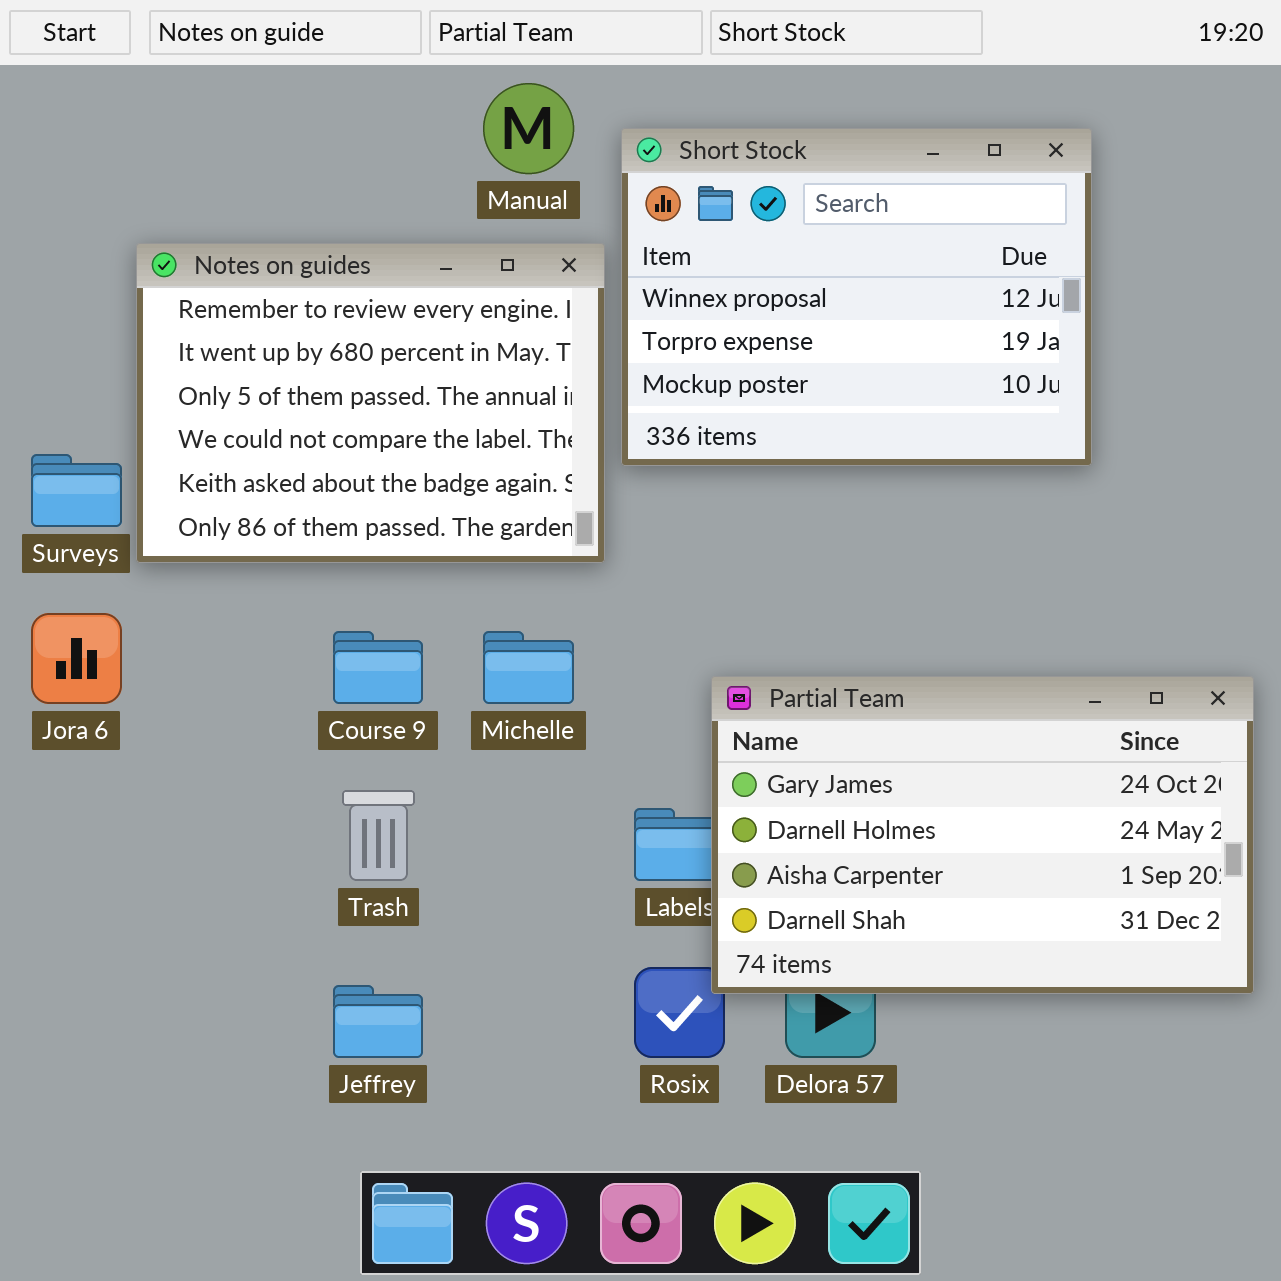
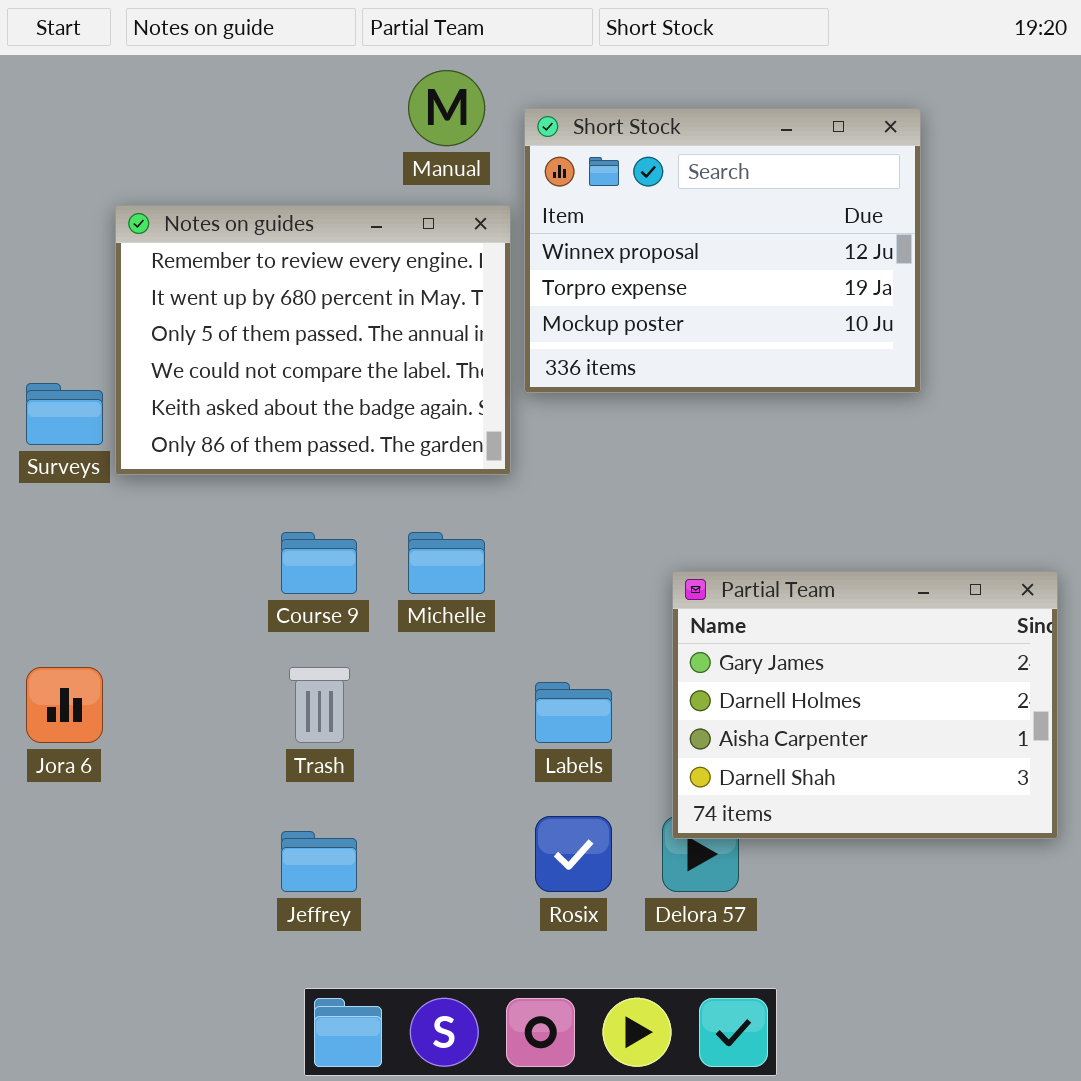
Jora 6: [31,613,122,704] -> [26,667,103,743], moved
Partial Team: [711,676,1254,994] -> [672,571,1058,839], resized

